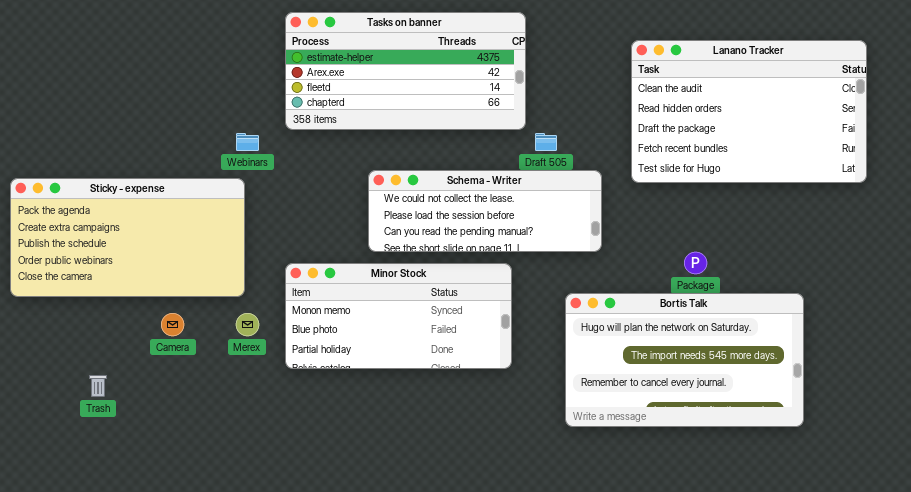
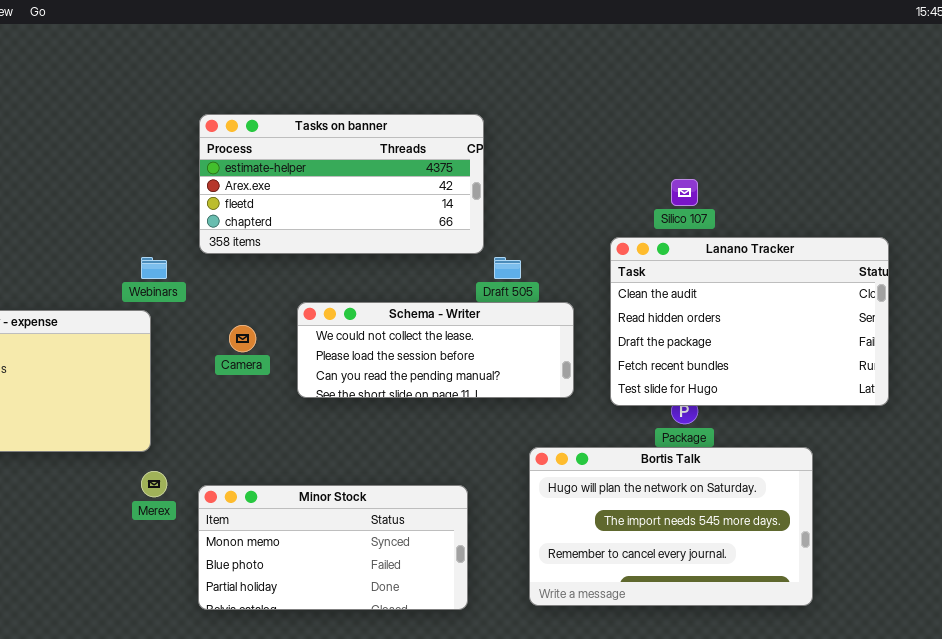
Lanano Tracker: [631,40,867,183] -> [610,237,889,406], moved
Minor Stock: [285,263,512,369] -> [198,485,468,610], moved
Camera: [161,313,184,336] -> [229,325,256,352], moved

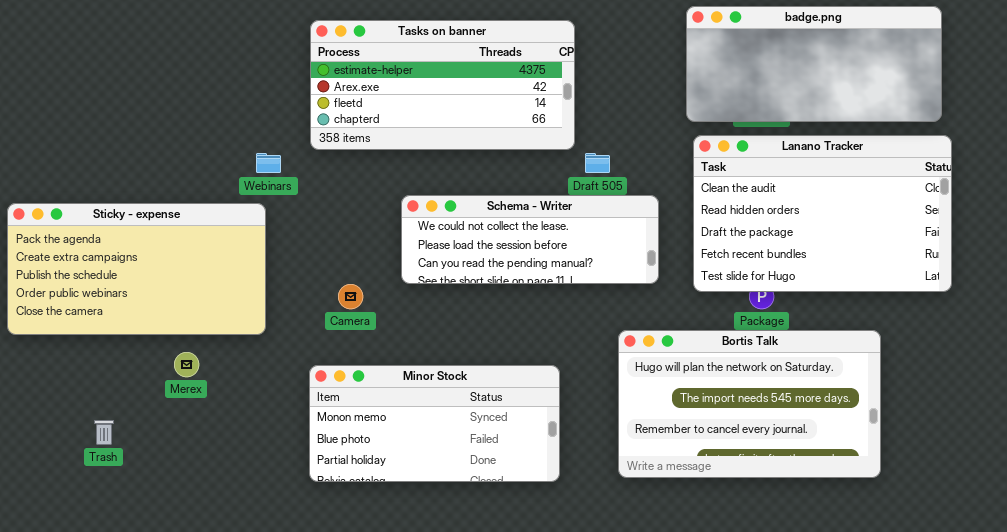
badge.png: none -> [686,6,942,122], opened
Camera: [229,325,256,352] -> [338,284,363,309], moved
Merex: [141,471,167,497] -> [174,352,199,377], moved

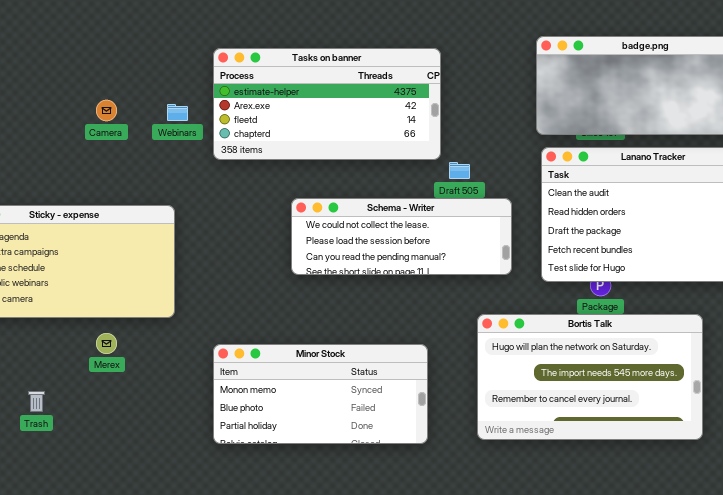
Webinars: [256,153,281,173] -> [167,104,188,121], moved
Camera: [338,284,363,309] -> [96,100,117,121], moved

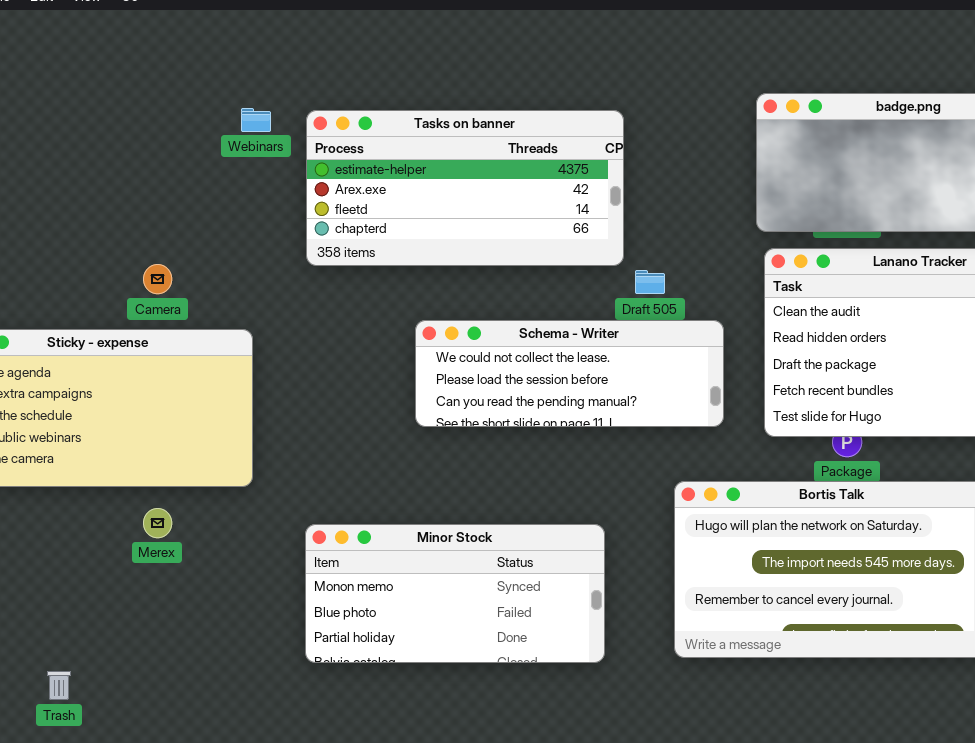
Camera: [96,100,117,121] -> [143,264,172,294], moved
Webinars: [167,104,188,121] -> [241,108,271,132], moved
Trash: [28,391,45,412] -> [47,671,71,700], moved

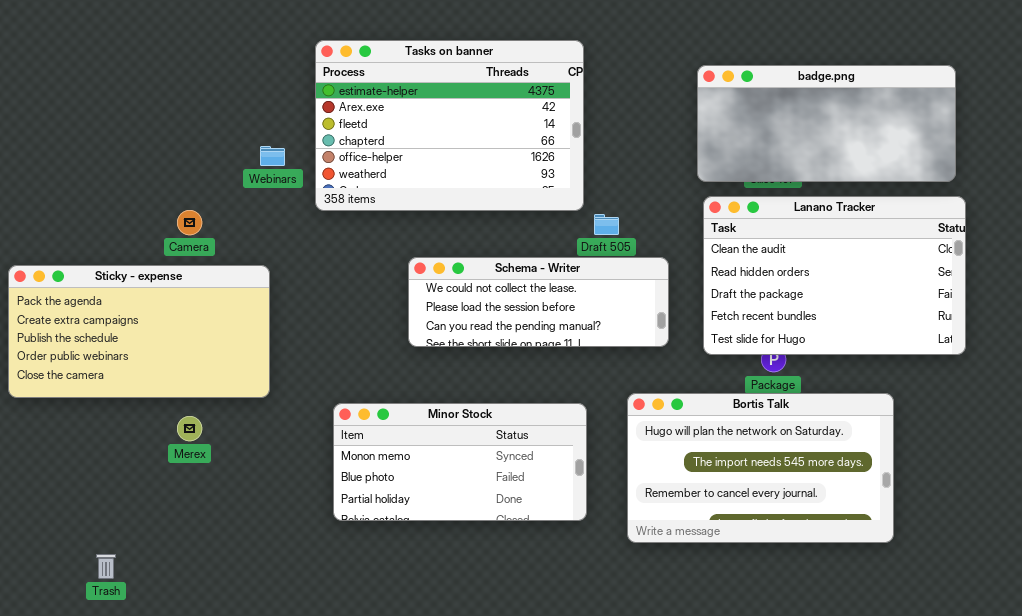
Webinars: [241,108,271,132] -> [260,146,285,166], moved
Tasks on banner: [306,110,624,266] -> [315,40,584,211], resized
Minor Stock: [305,524,605,663] -> [333,403,587,521], moved

